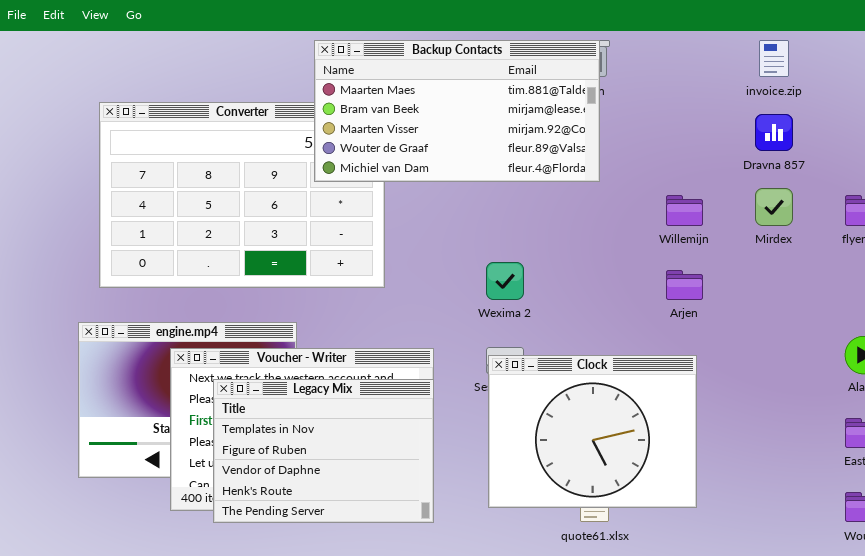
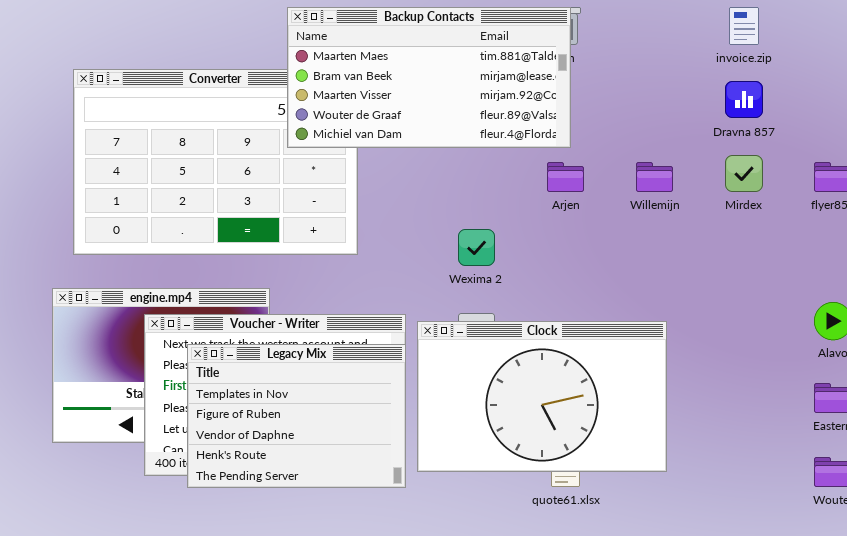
Arjen: [666,270,703,300] -> [547,162,584,192], moved
Clock: [488,355,697,508] -> [417,321,667,472], resized

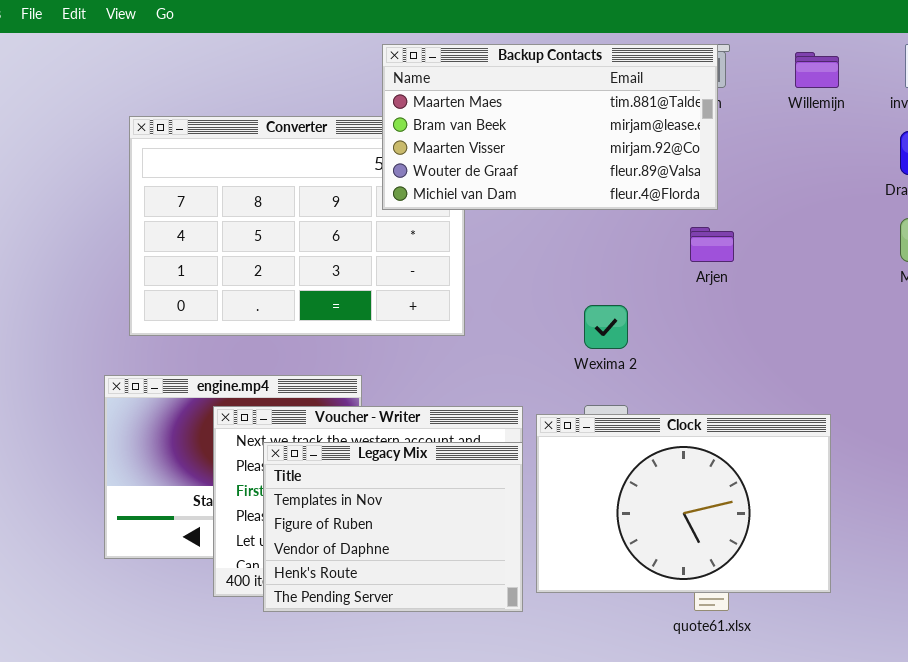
Willemijn: [636,162,673,192] -> [795,52,839,88], moved

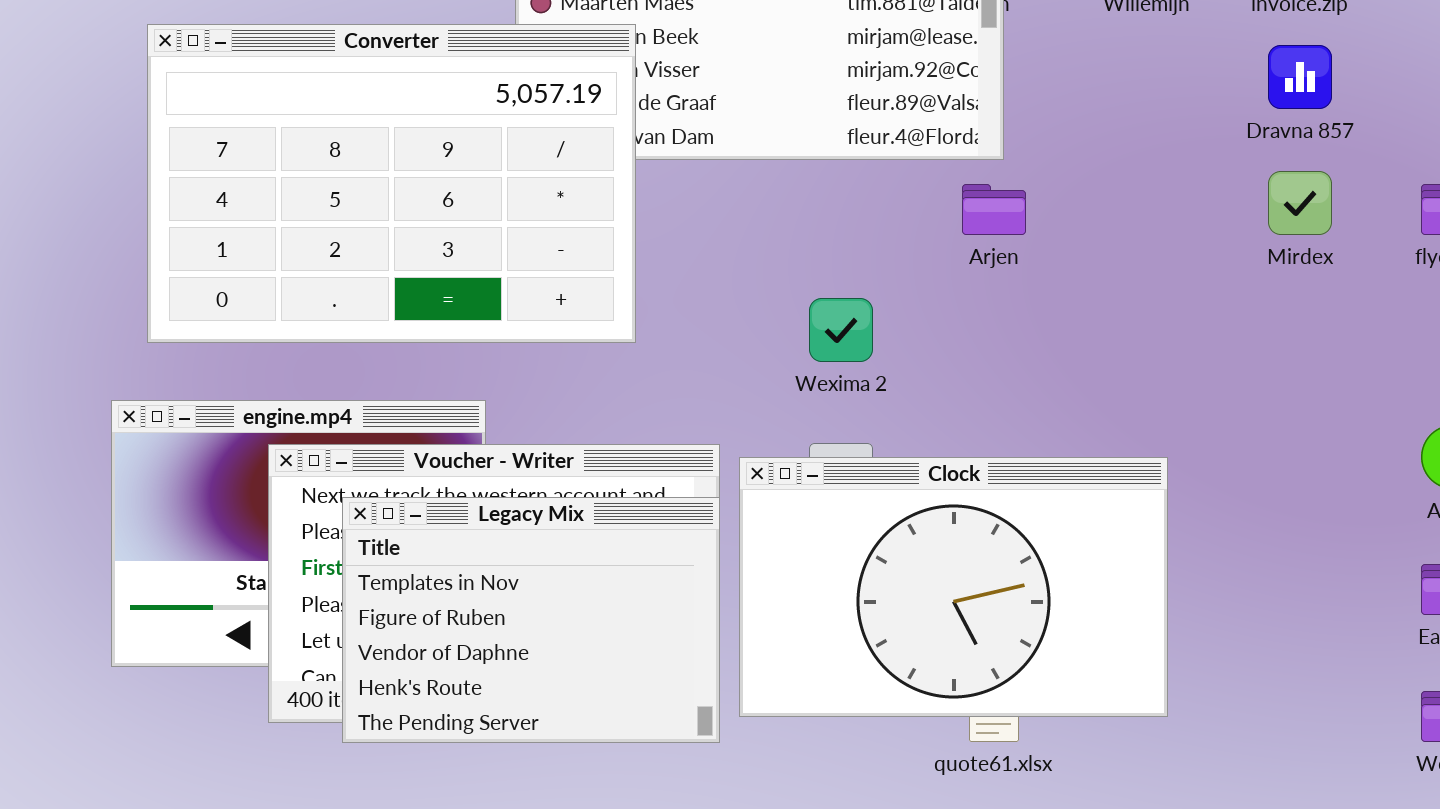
Converter: [129,116,465,336] -> [147,24,636,343], raised

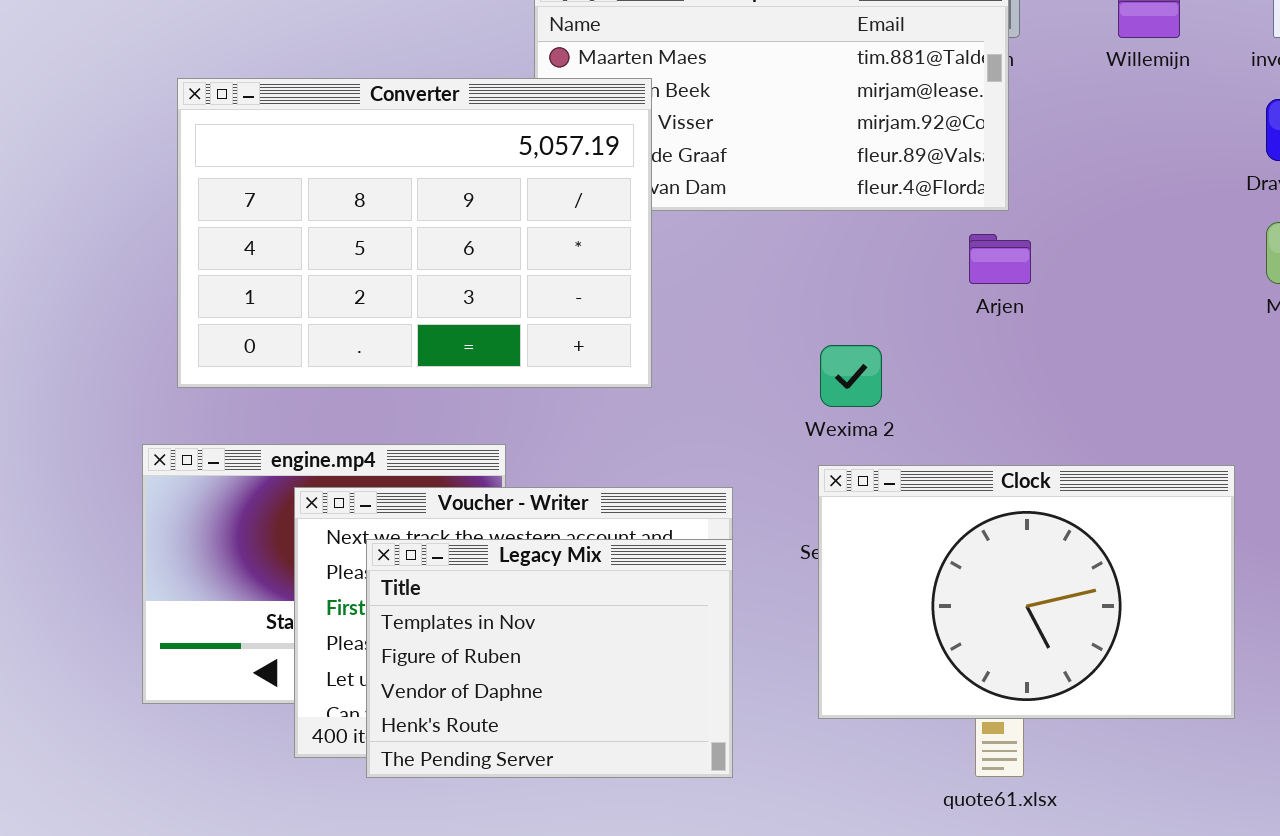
Clock: [739,457,1168,717] -> [818,465,1235,719], moved

